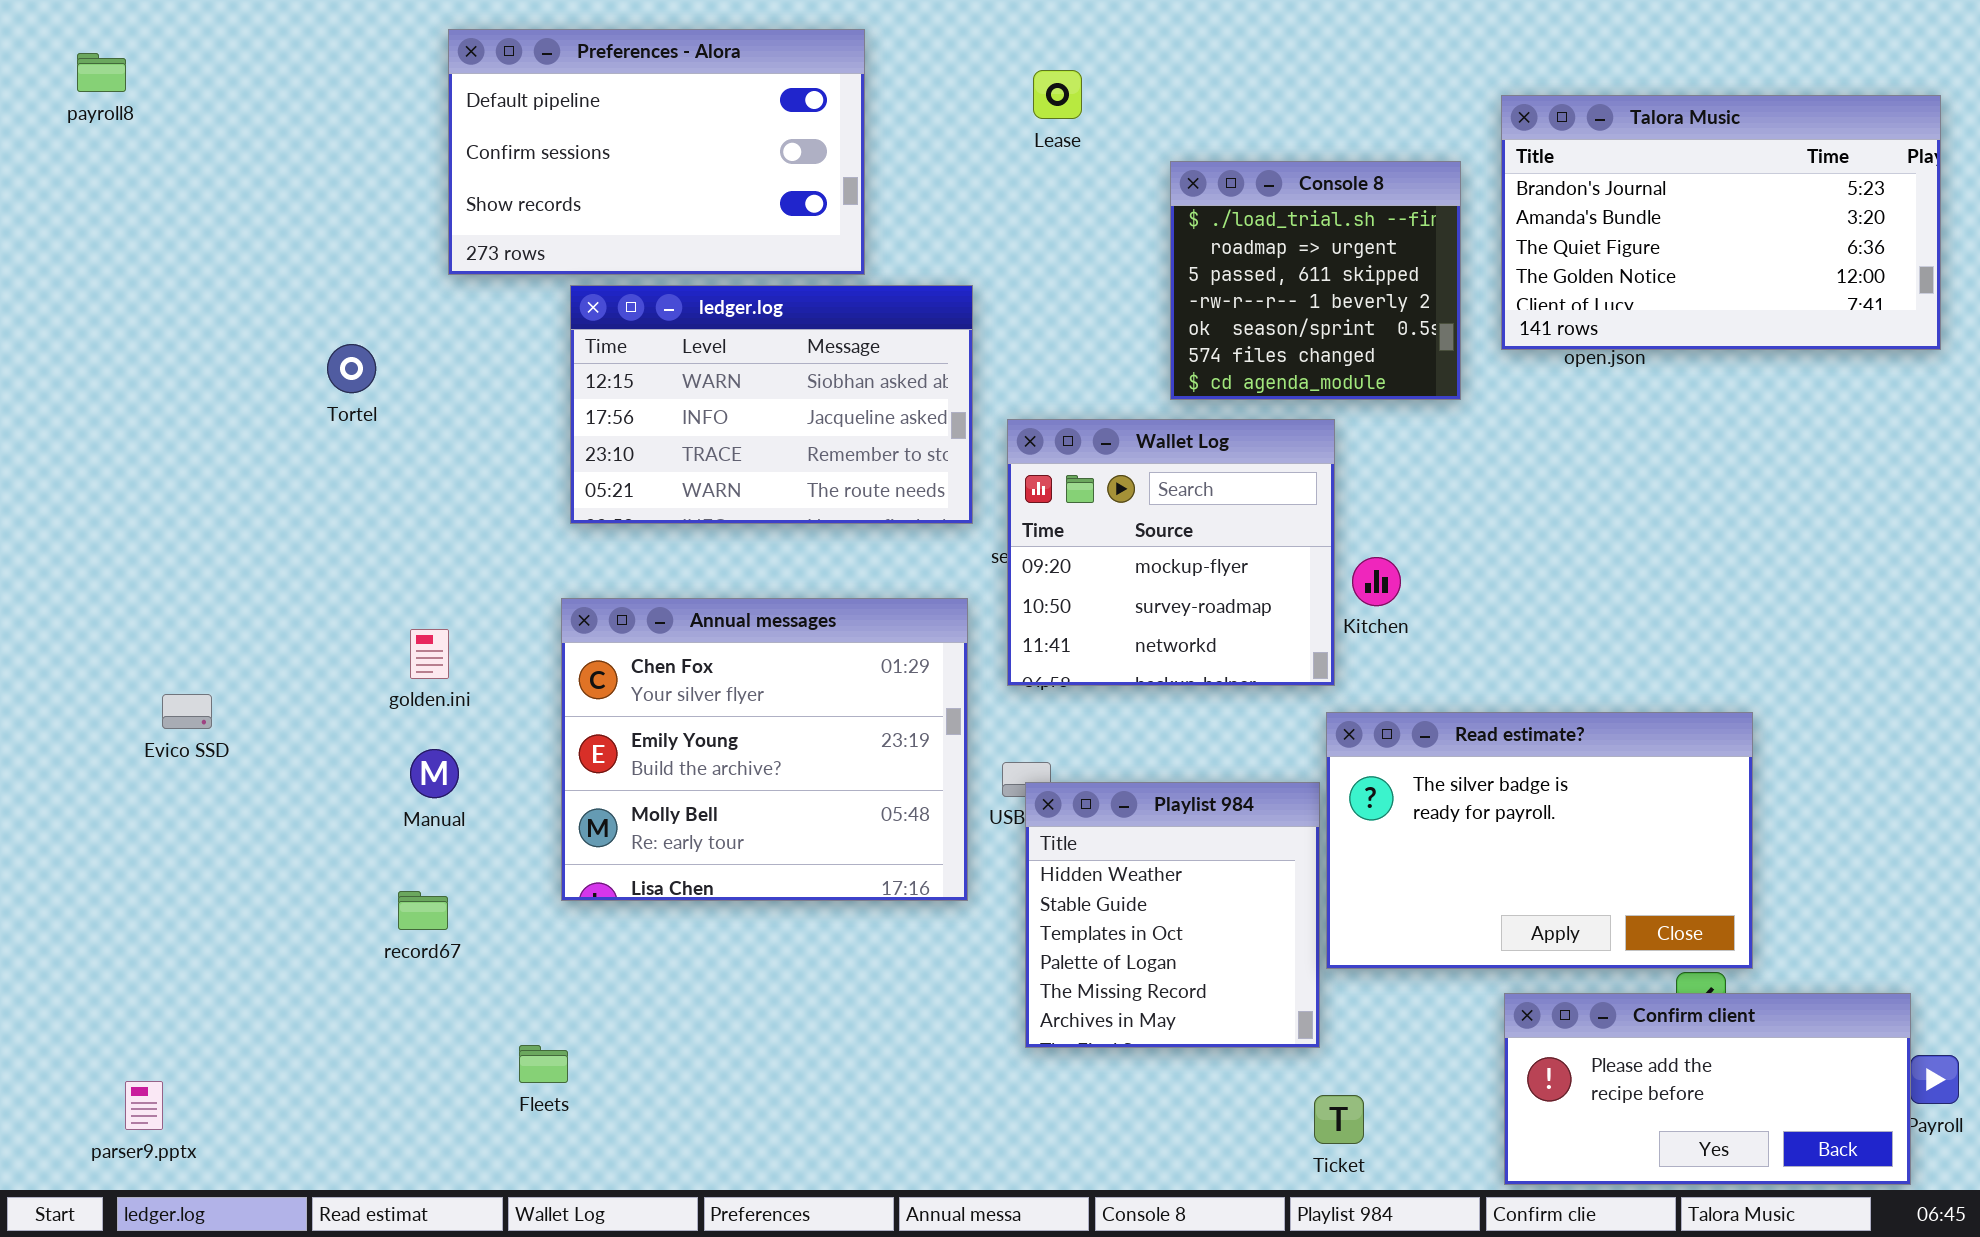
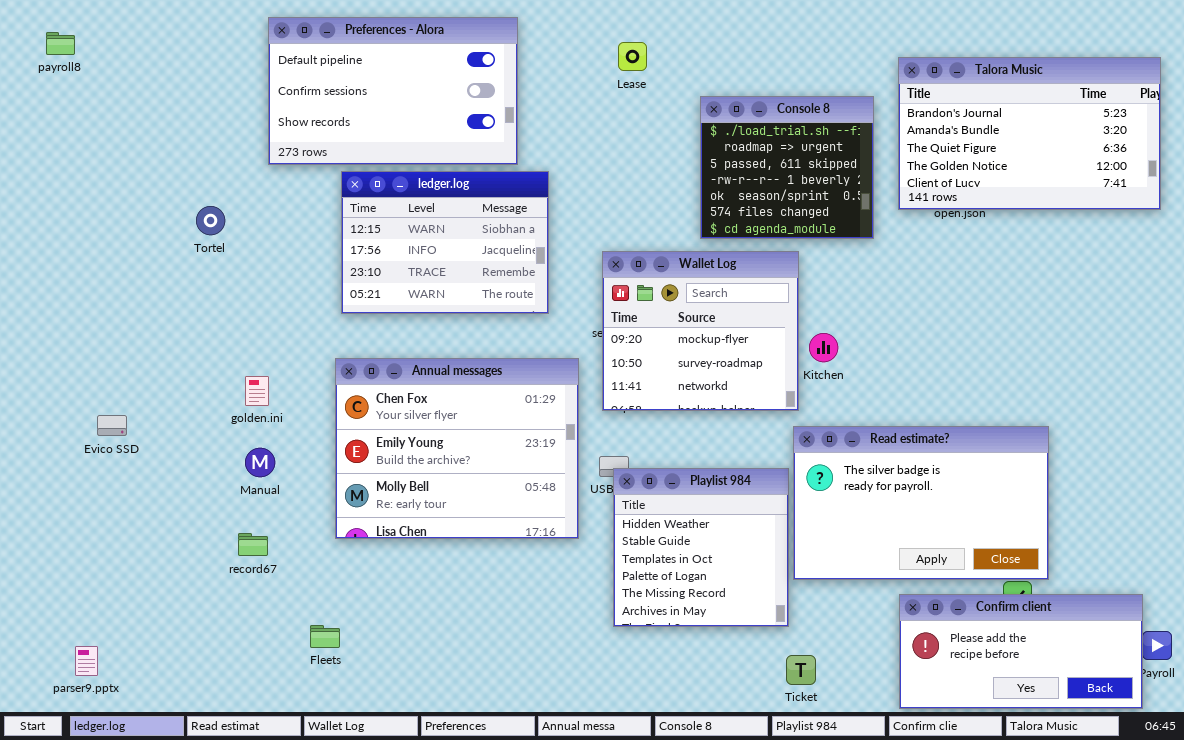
ledger.log: [570,285,973,524] -> [341,171,549,314], resized

